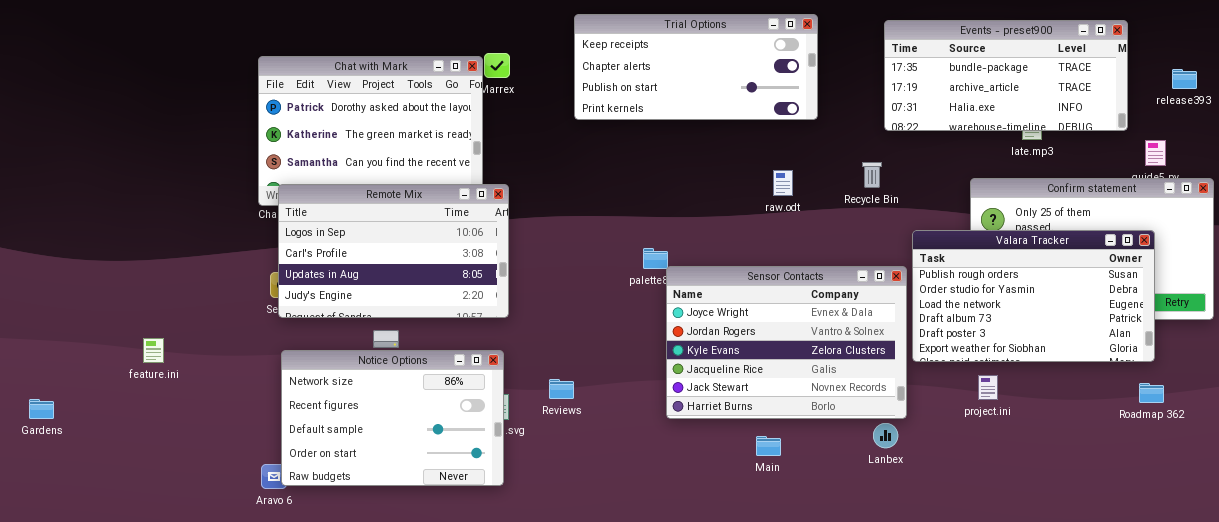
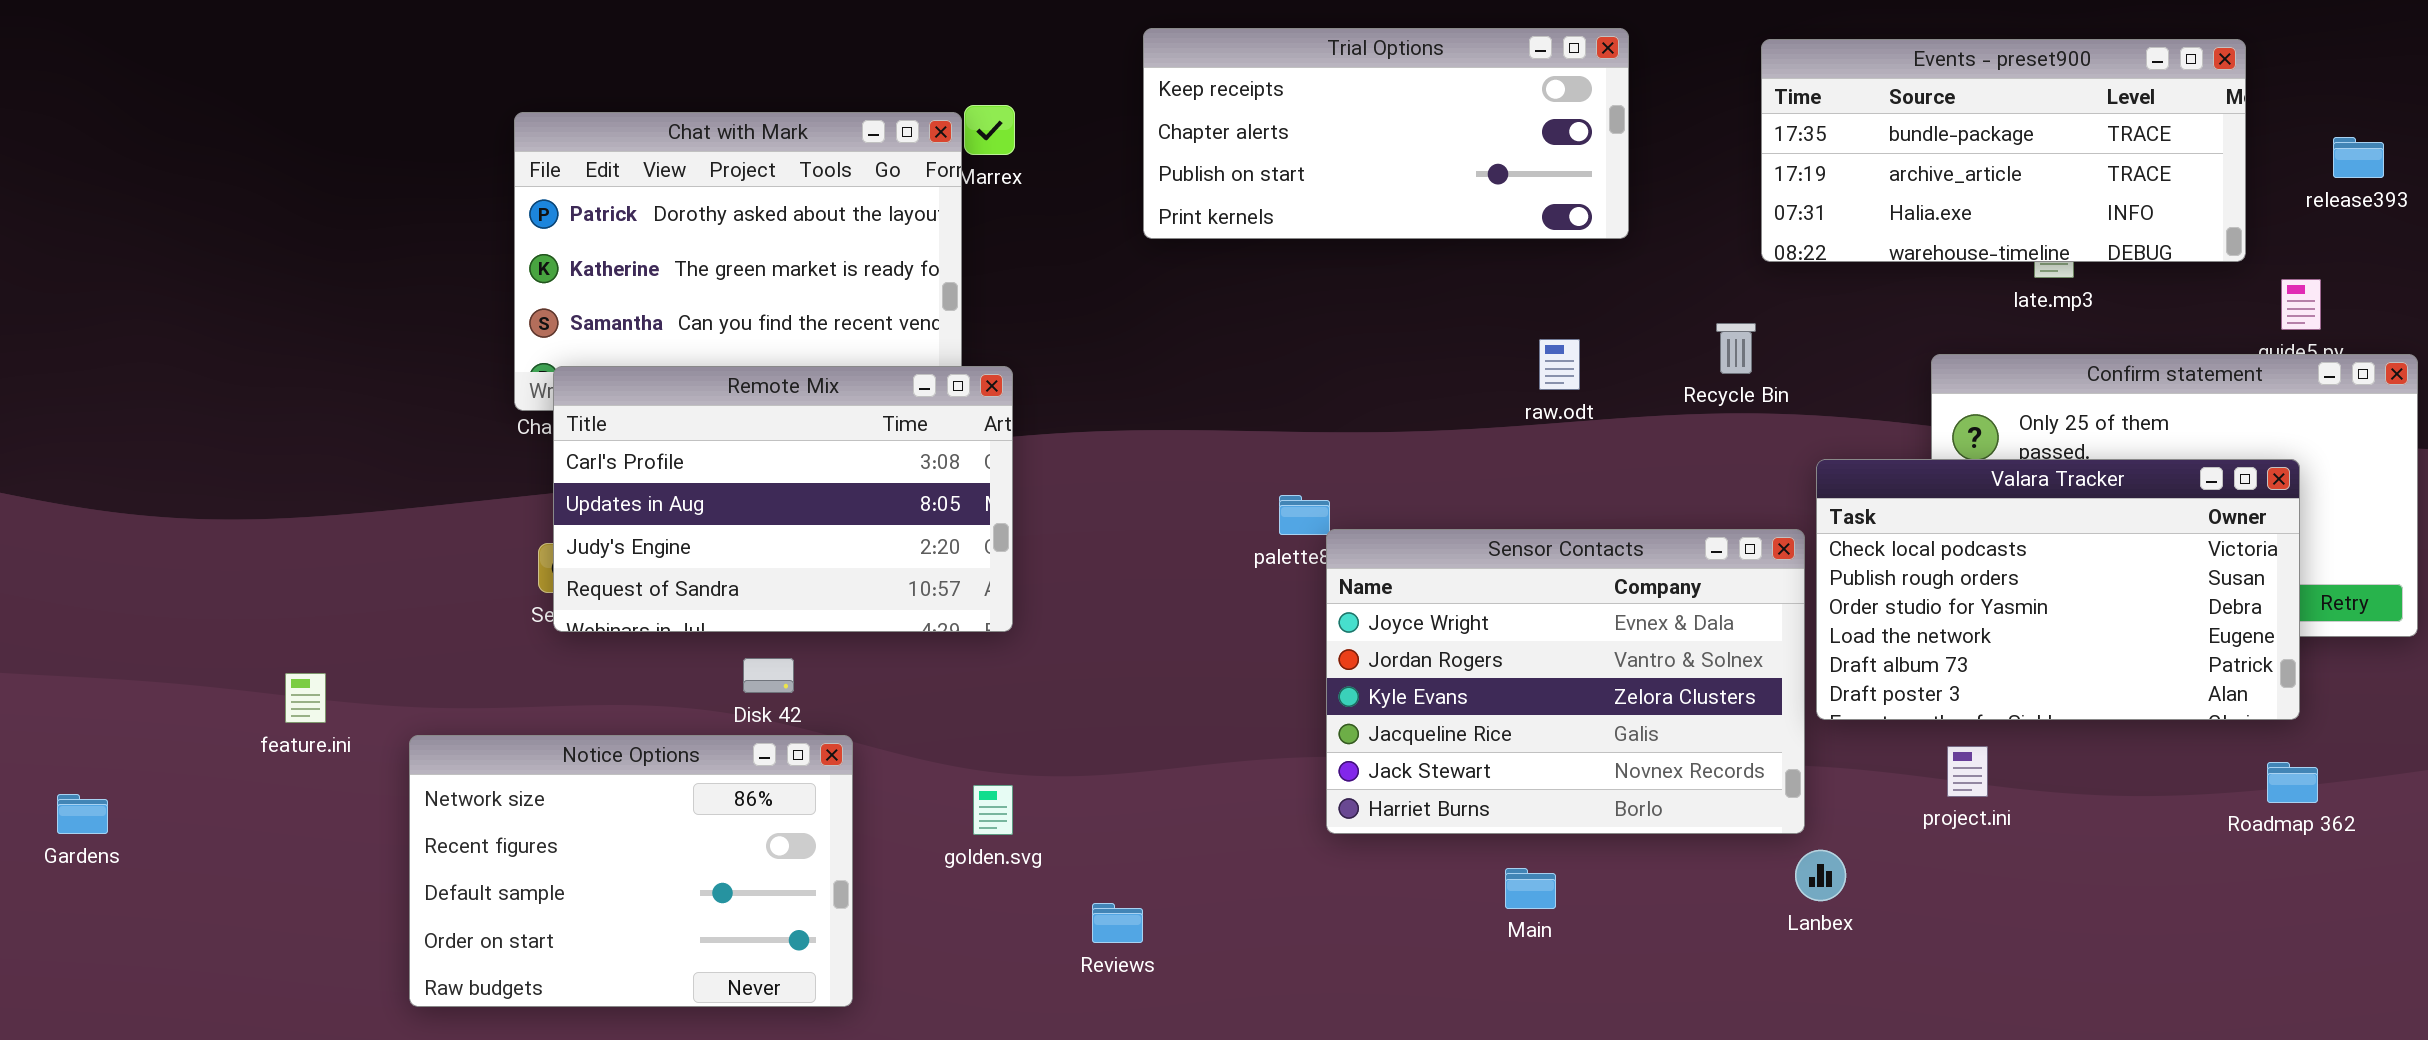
Remote Mix: [278,184,509,318] -> [553,366,1013,632], scrolled down 1 row
Valara Tracker: [912,230,1155,362] -> [1816,459,2300,720], scrolled up 1 row
Notice Options: [281,350,504,486] -> [409,735,853,1007], moved
Reviews: [549,379,574,399] -> [1092,903,1143,943], moved
Lanbex: [873,423,898,448] -> [1795,850,1846,901], moved

